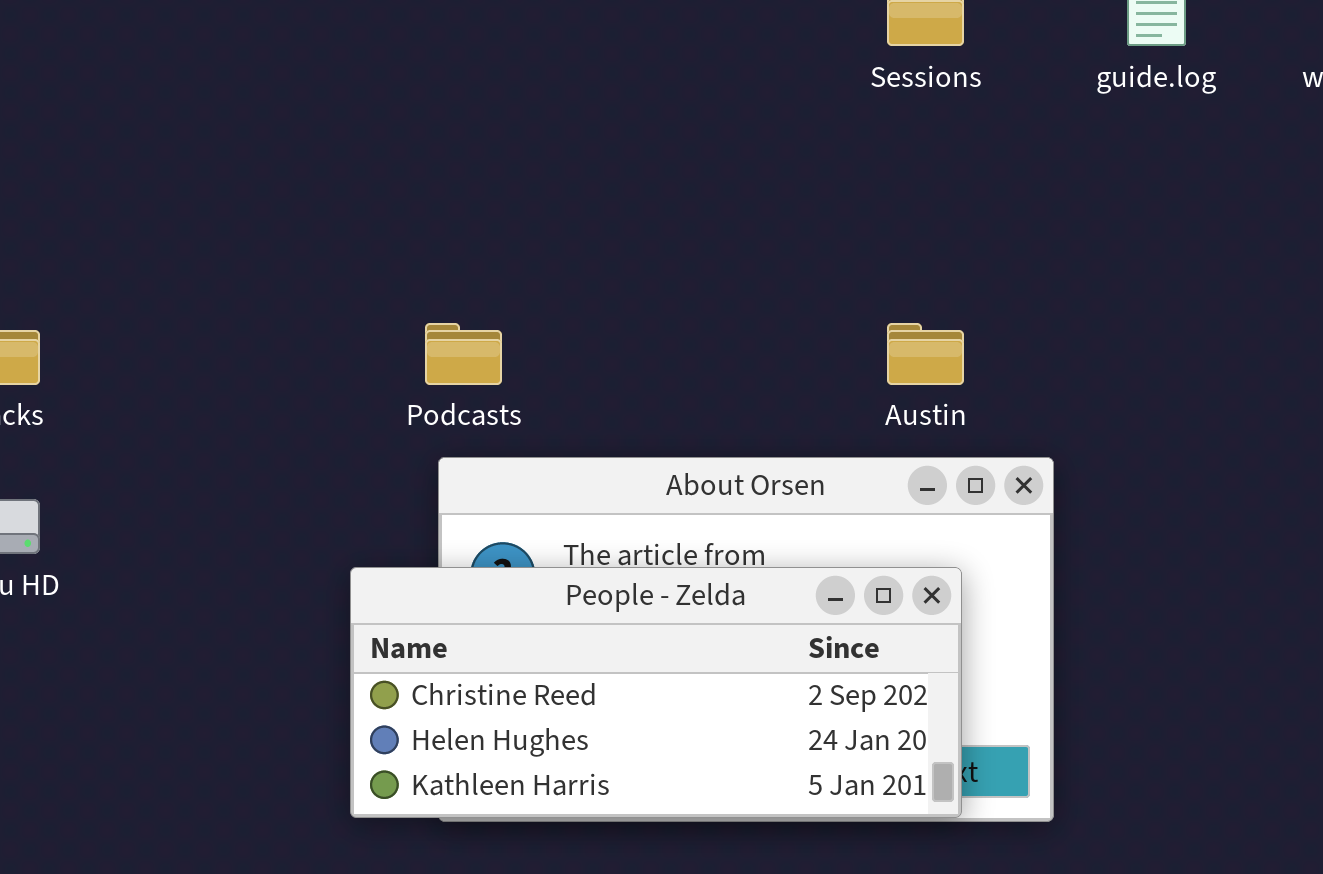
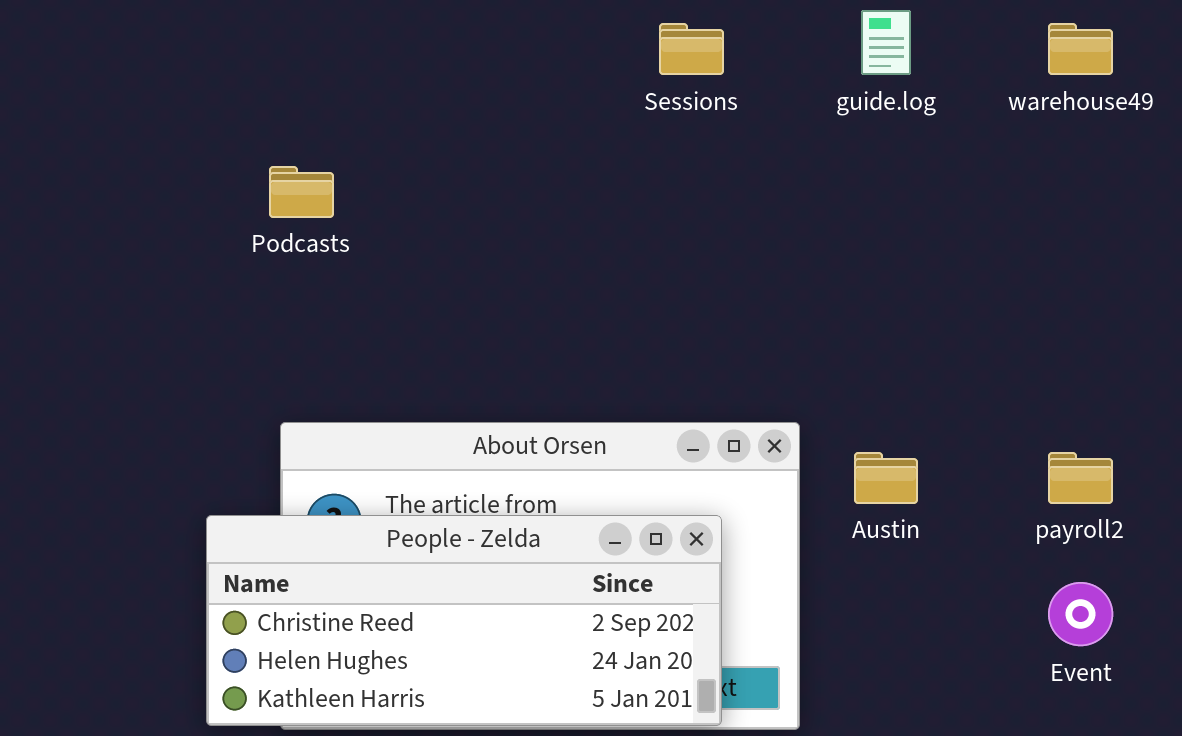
Podcasts: [425,323,502,385] -> [269,166,334,218], moved
Austin: [887,323,964,385] -> [854,452,918,504], moved

